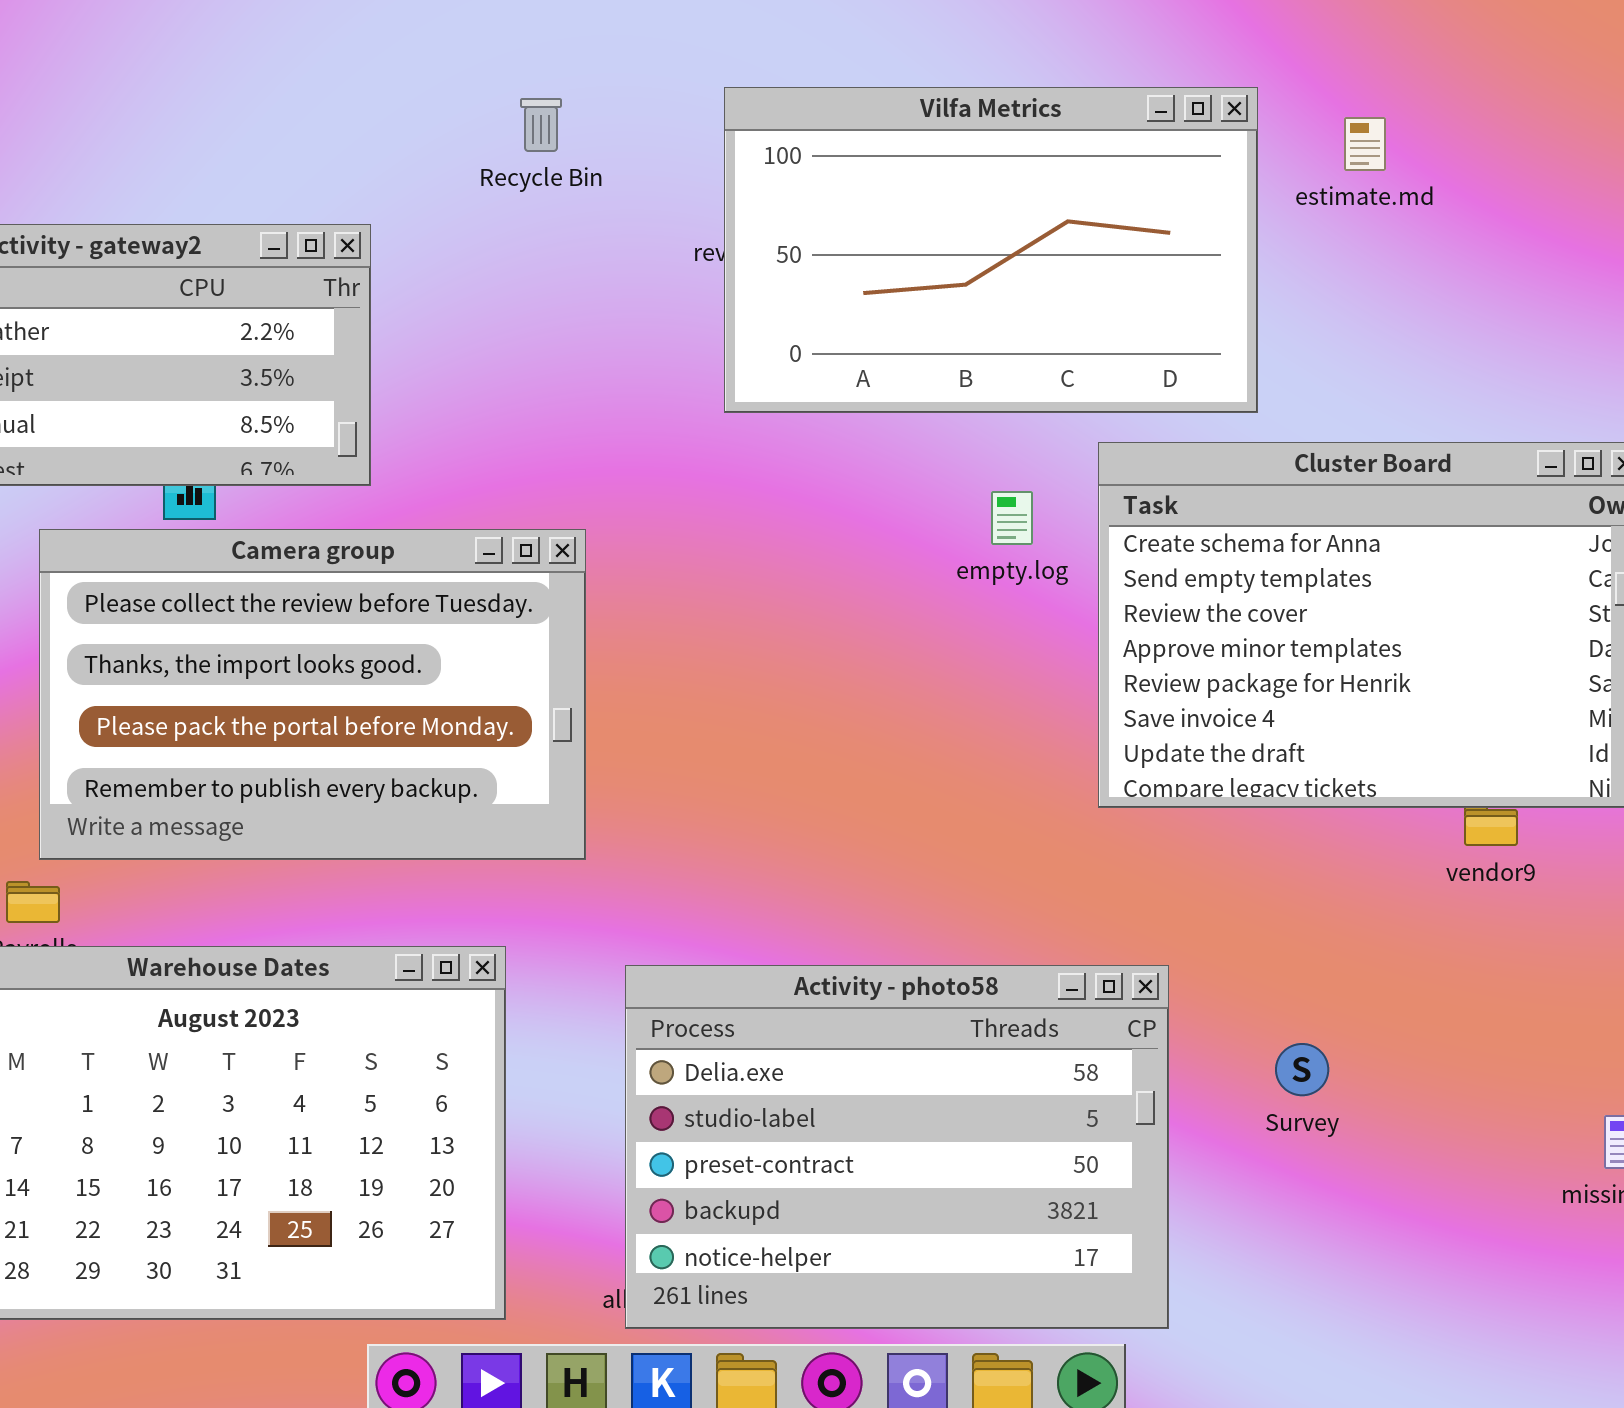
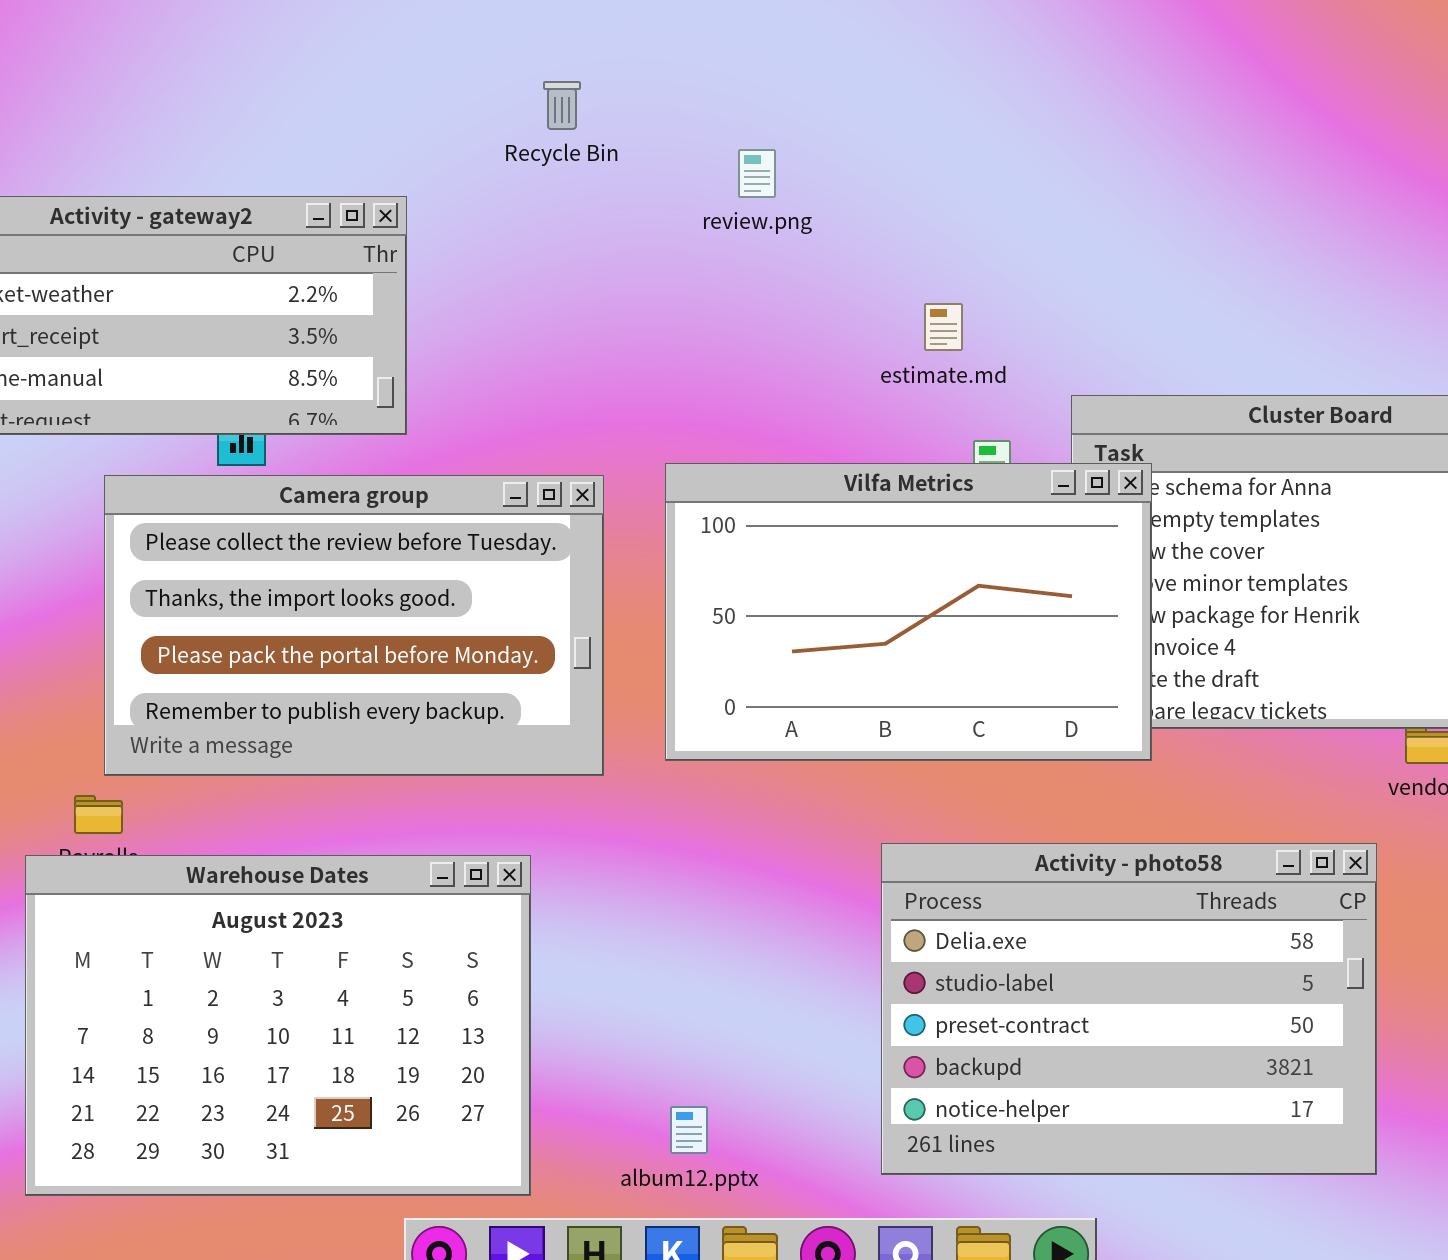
Vilfa Metrics: [724,87,1258,413] -> [665,463,1152,761], moved
estimate.md: [1344,117,1386,171] -> [924,303,963,351], moved
Activity - photo58: [625,965,1169,1329] -> [881,843,1377,1175], moved

